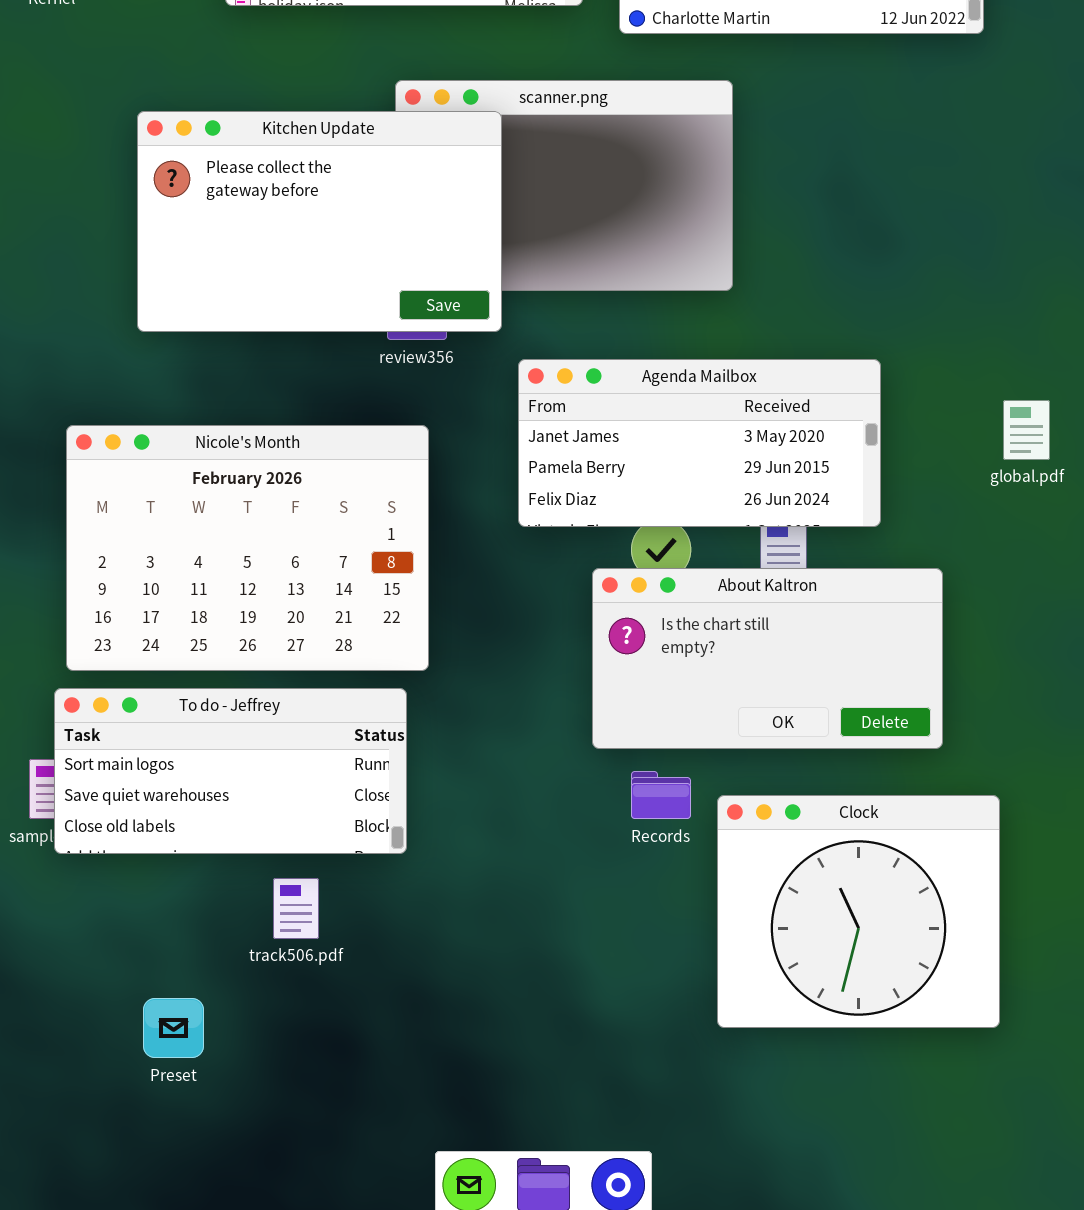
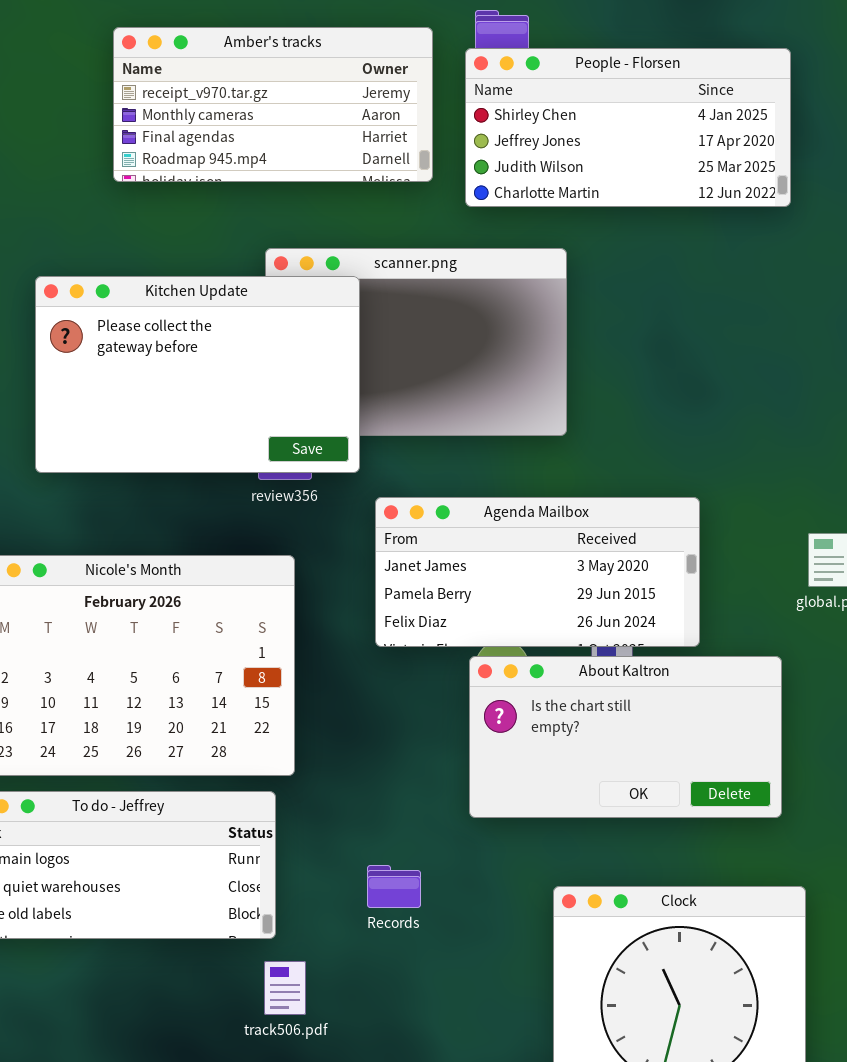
About Kaltron: [592,568,943,749] -> [469,656,782,818], moved
Records: [631,771,691,819] -> [367,865,421,908], moved
track506.pdf: [273,878,319,939] -> [264,961,306,1015], moved

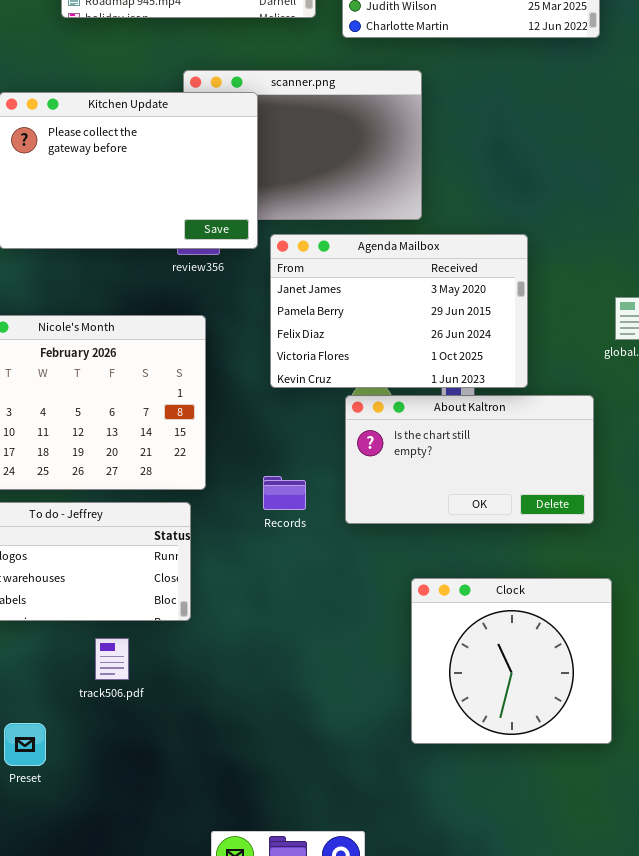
Agenda Mailbox: [375,497,700,647] -> [270,234,528,388], resized
Records: [367,865,421,908] -> [263,476,306,510], moved
track506.pdf: [264,961,306,1015] -> [95,638,129,680], moved

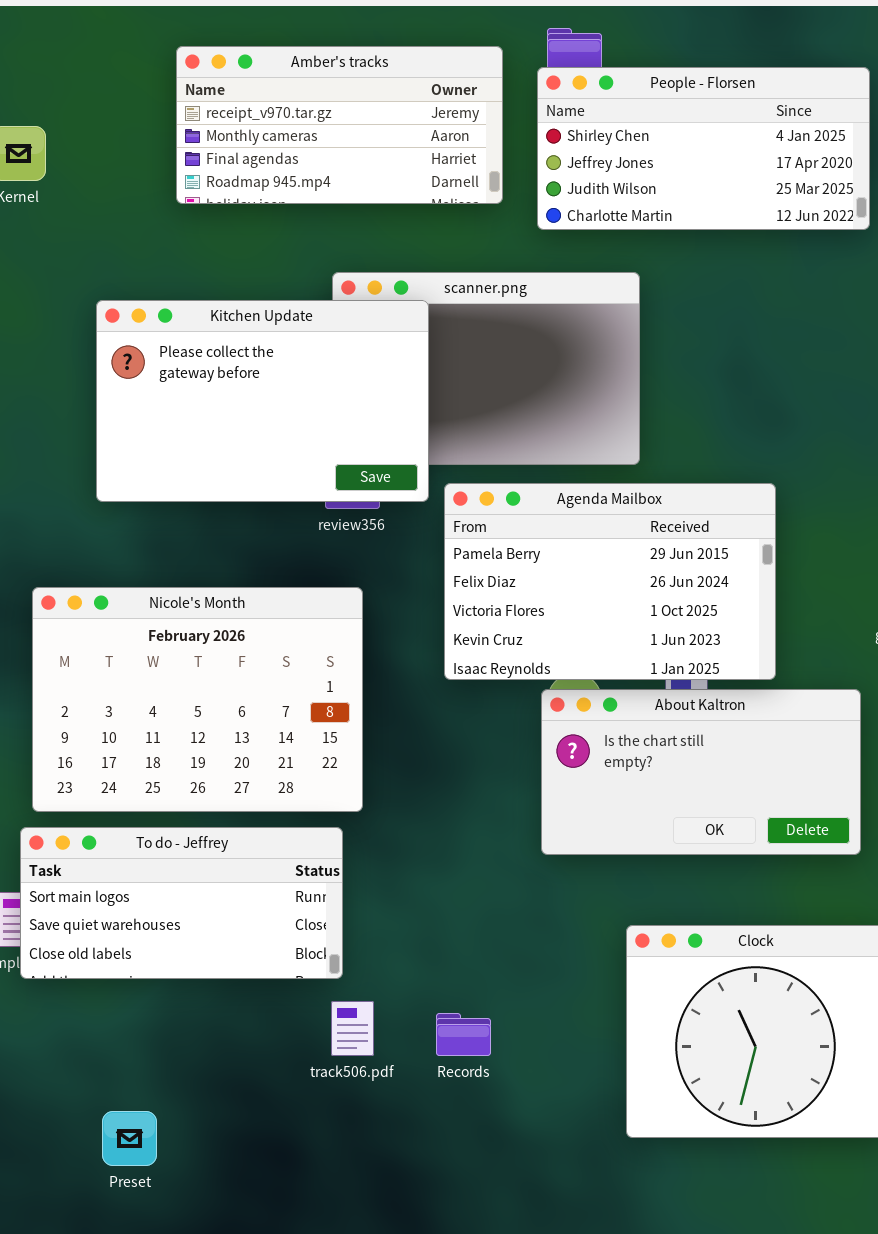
Agenda Mailbox: [270,234,528,388] -> [444,483,776,680], scrolled down 1 row
Records: [263,476,306,510] -> [436,1013,491,1056], moved
track506.pdf: [95,638,129,680] -> [331,1001,374,1056], moved

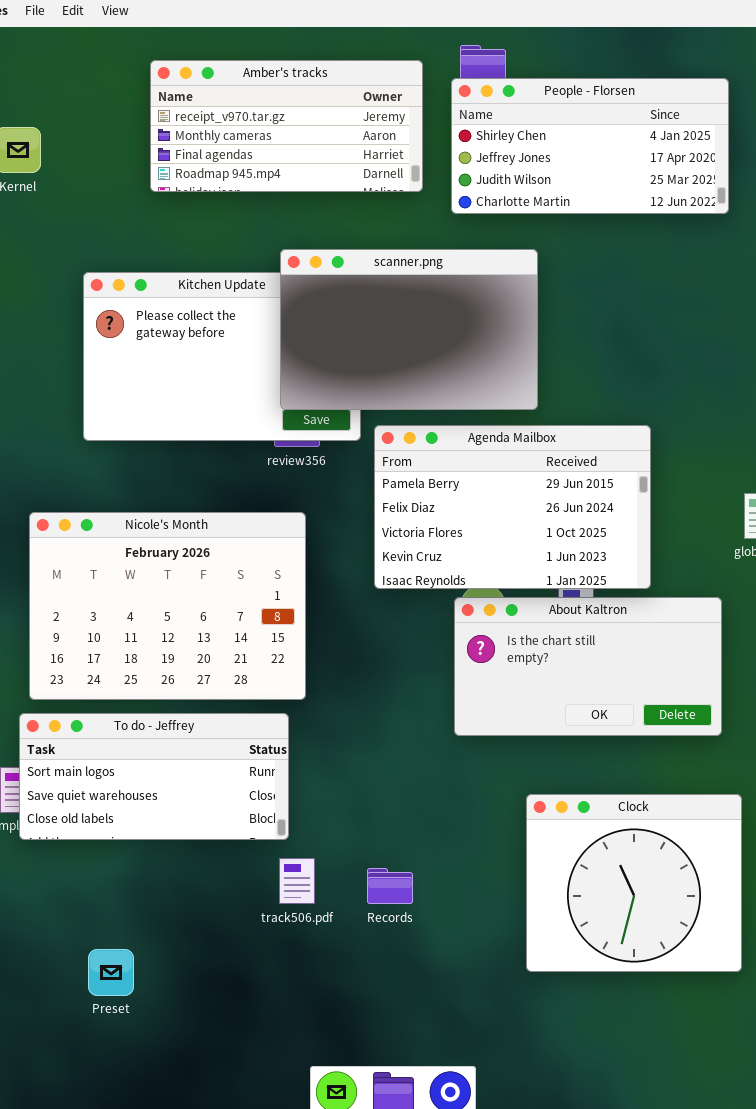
scanner.png: [332,272,640,465] -> [280,249,538,410], raised

